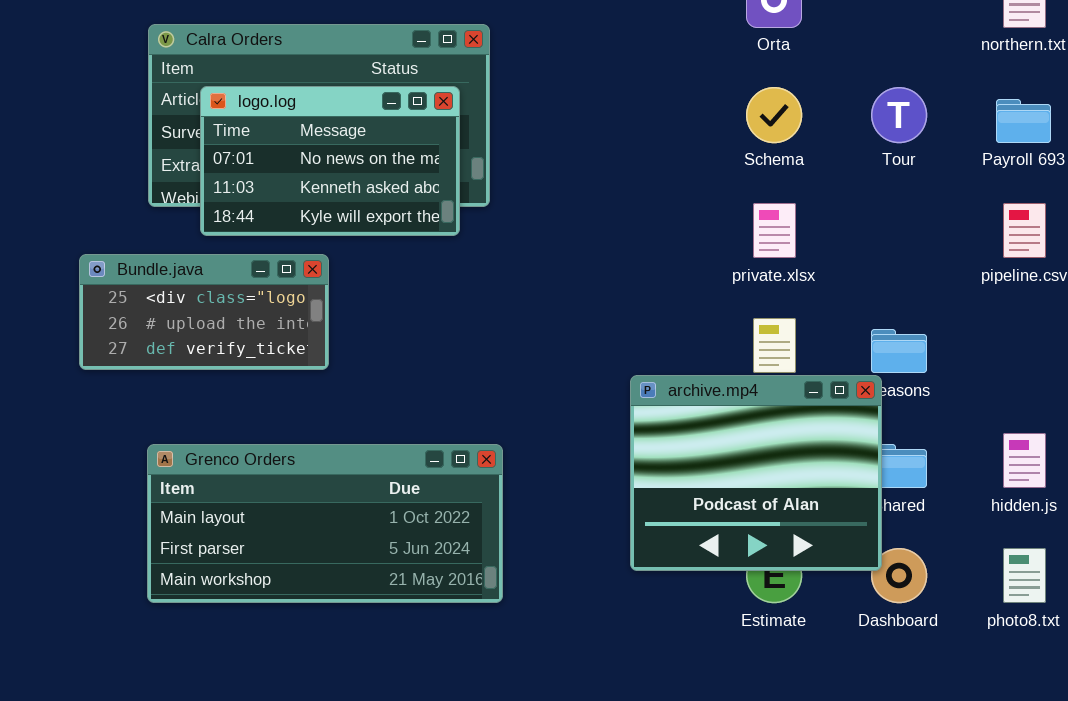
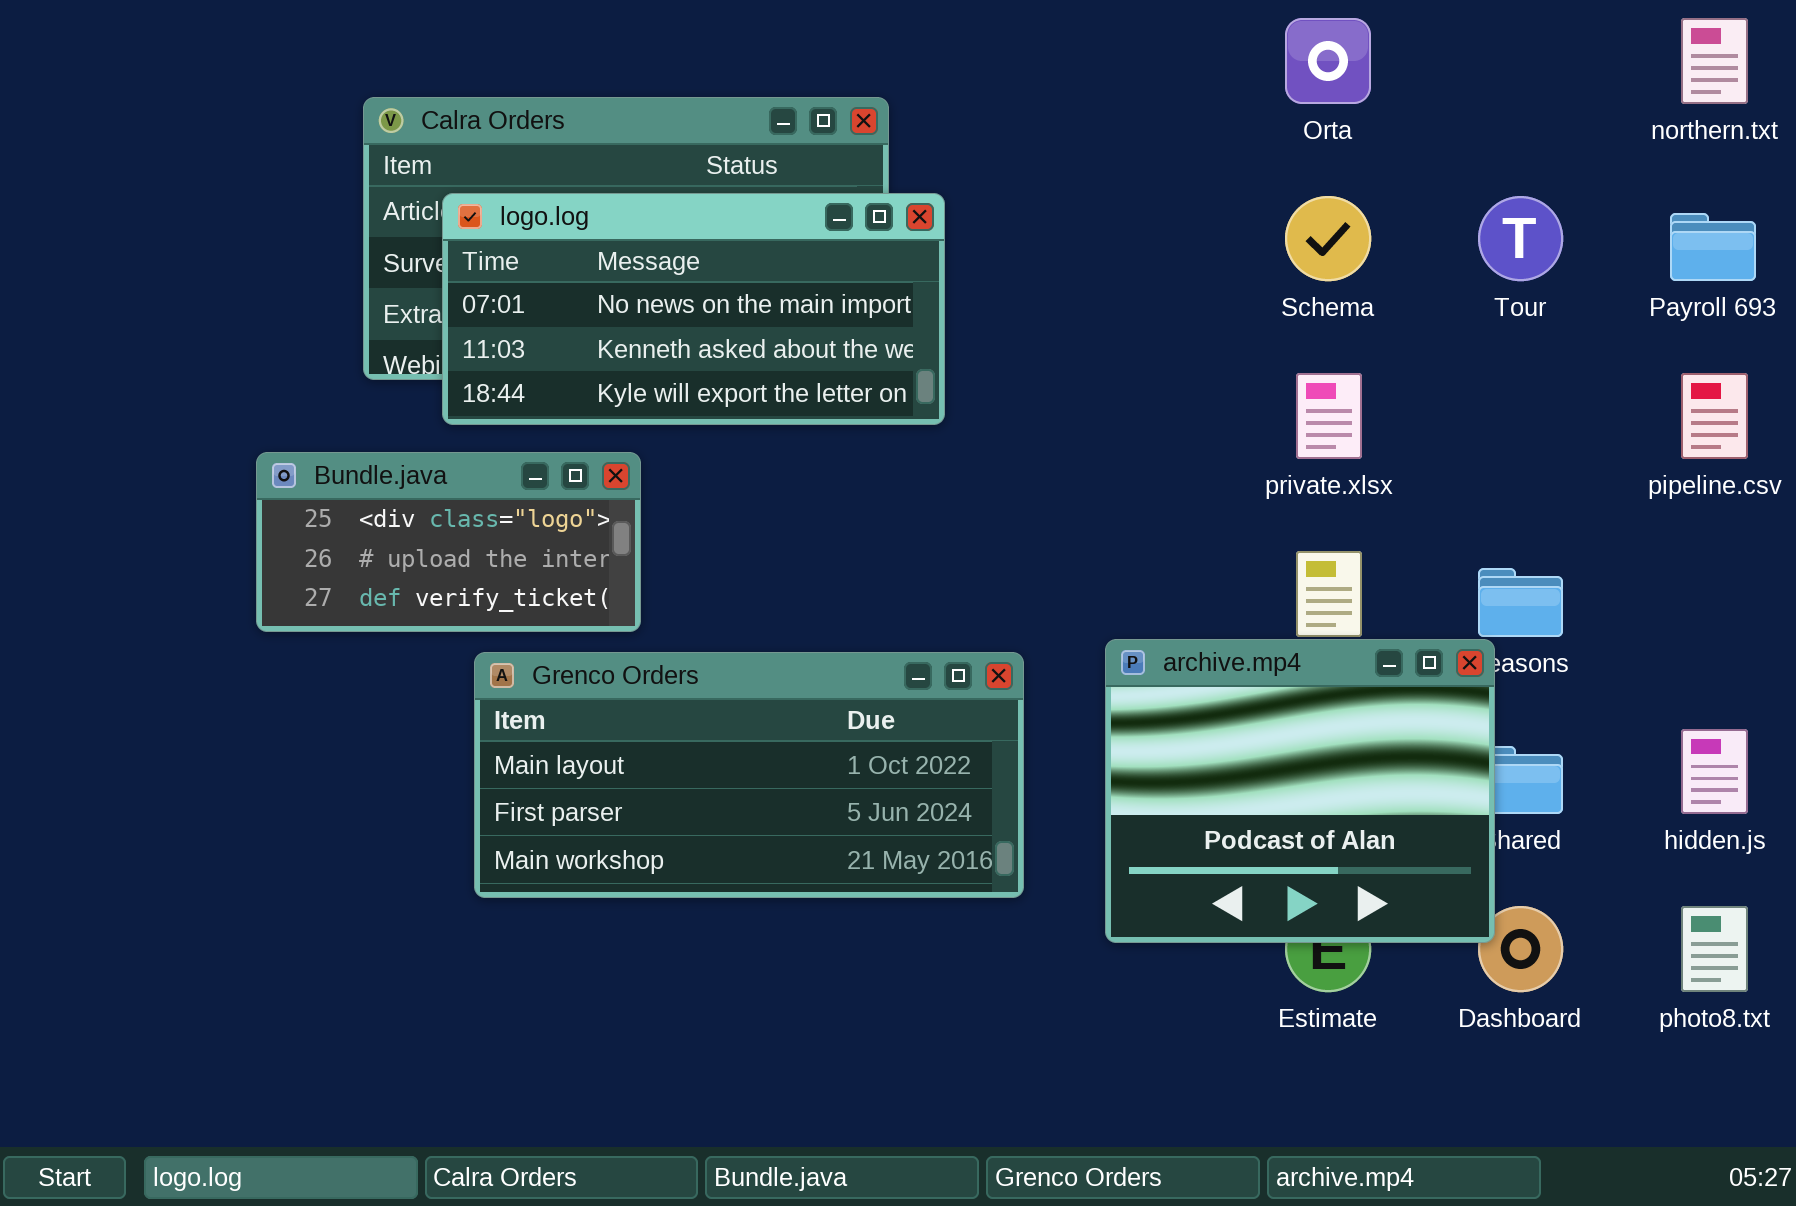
logo.log: [200,86,460,236] -> [442,193,945,425], resized
Grenco Orders: [147,444,503,603] -> [474,652,1024,898], moved

